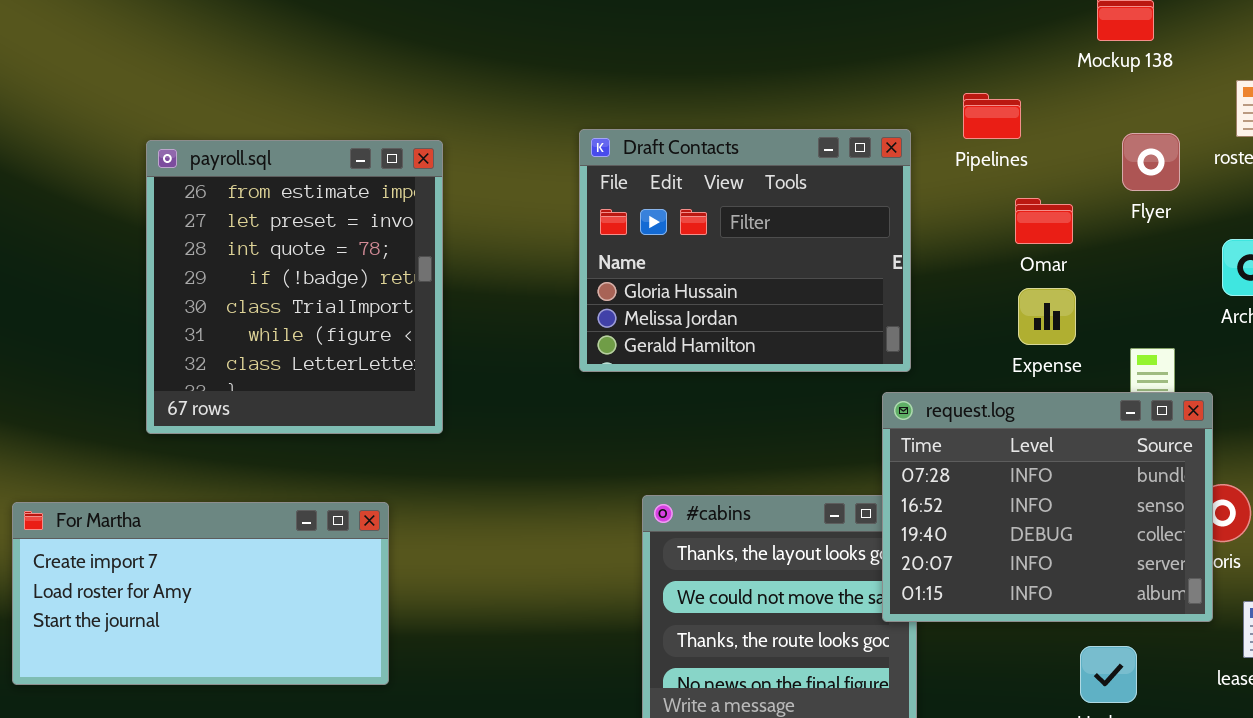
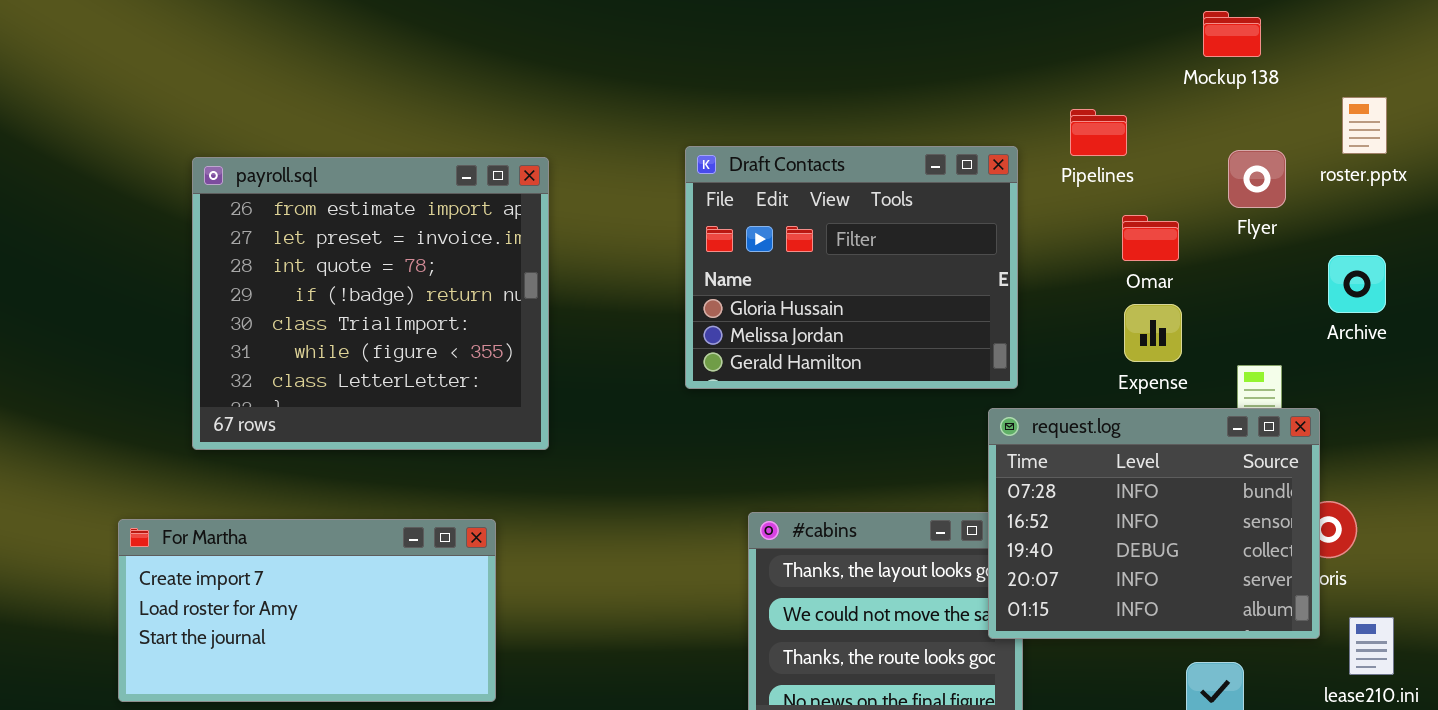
payroll.sql: [146,140,443,434] -> [192,157,549,450], resized

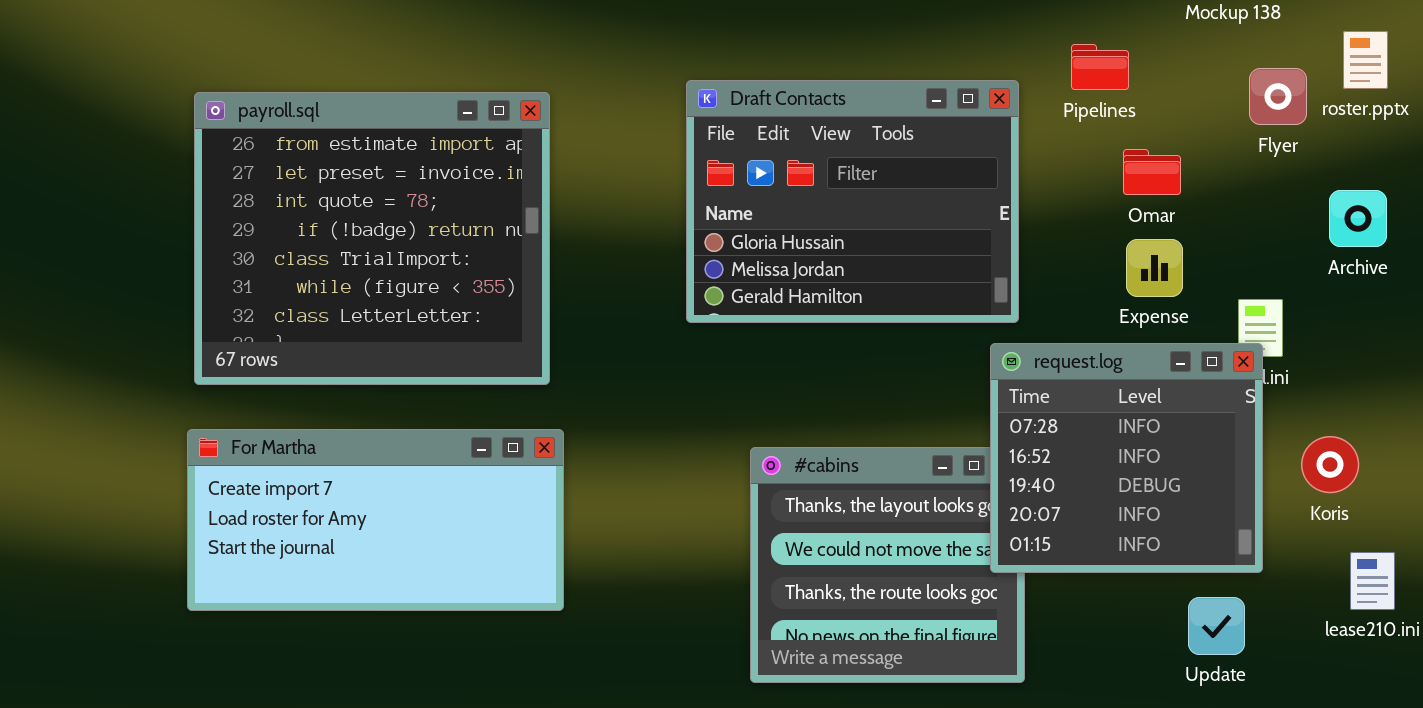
Flyer: [1228,150,1286,208] -> [1249,68,1307,125], moved
request.log: [988,408,1320,639] -> [990,343,1263,573], resized
For Martha: [118,519,496,702] -> [187,429,564,611], moved

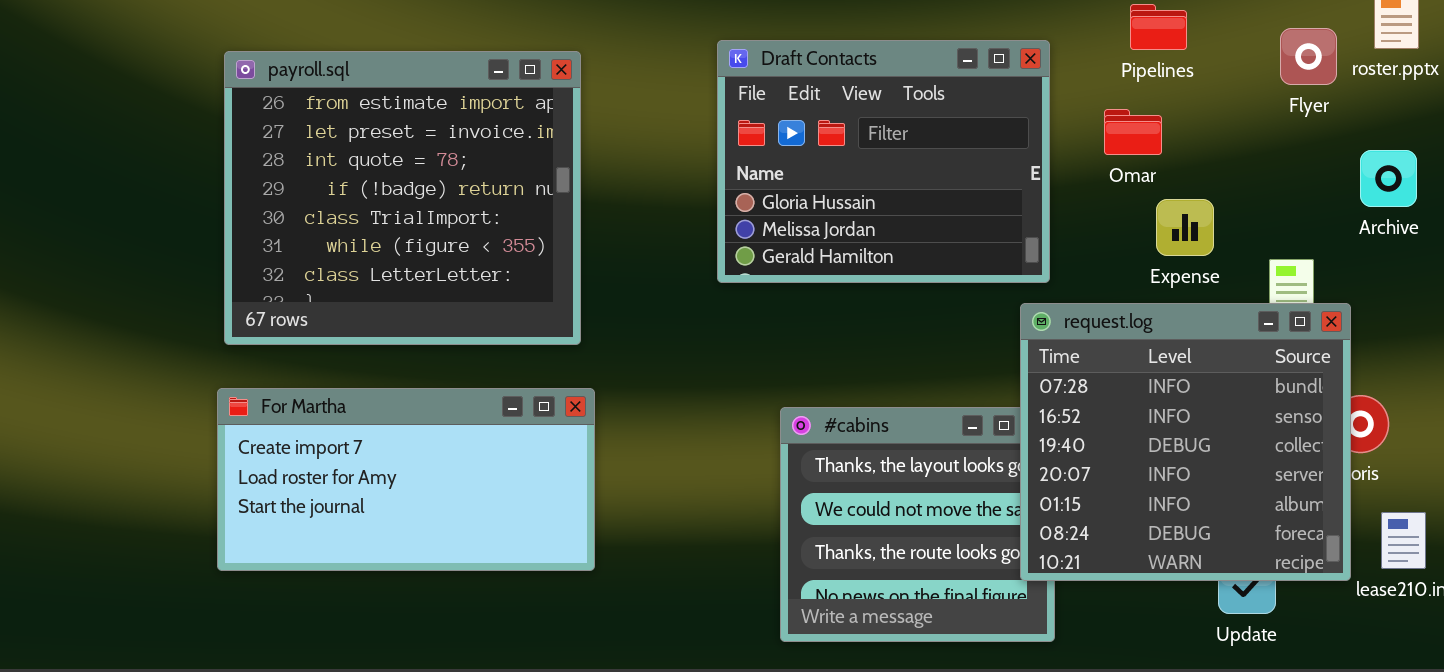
Pipelines: [1071,44,1129,90] -> [1130,4,1187,50], moved
Omar: [1123,149,1181,195] -> [1104,109,1162,155], moved
request.log: [990,343,1263,573] -> [1020,303,1351,581], resized

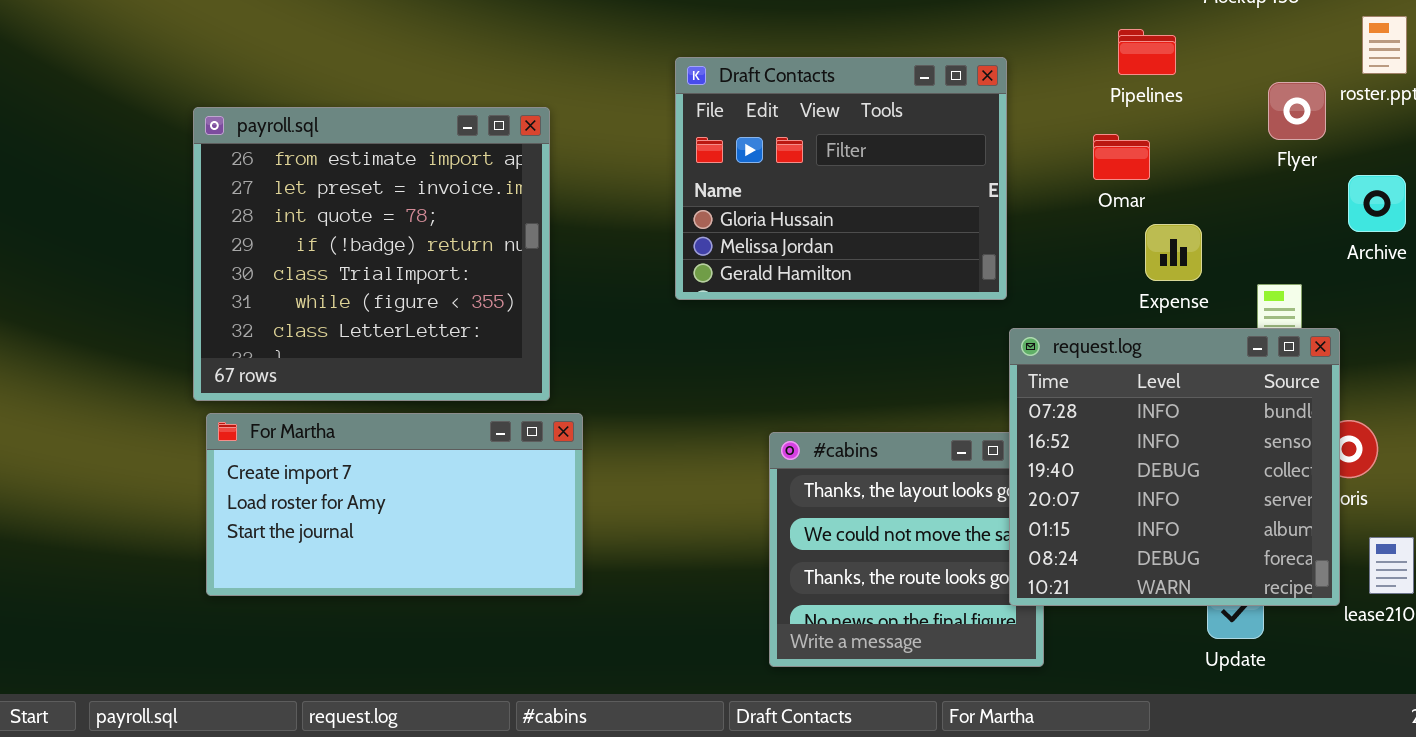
Flyer: [1280,28,1337,85] -> [1268,82,1326,140], moved
Draft Contacts: [717,40,1050,283] -> [675,57,1007,300], moved
payroll.sql: [224,51,581,345] -> [193,107,550,401], moved

